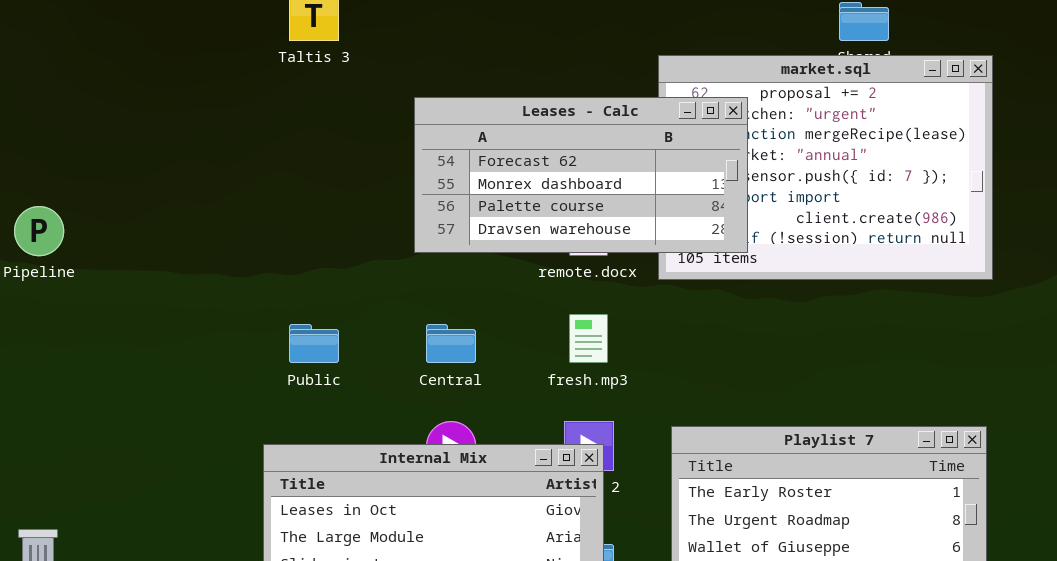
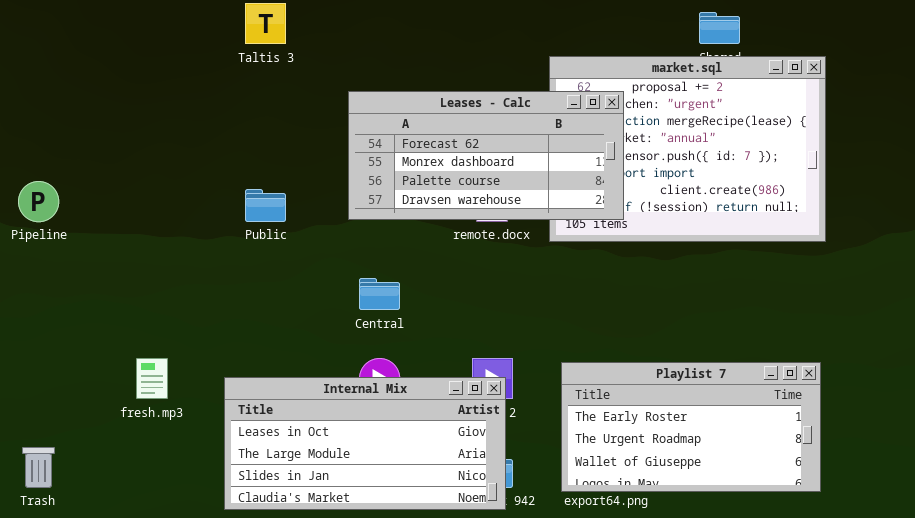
fresh.mp3: [569,314,608,363] -> [136,358,168,399], moved
Public: [289,324,339,363] -> [245,189,286,222], moved

